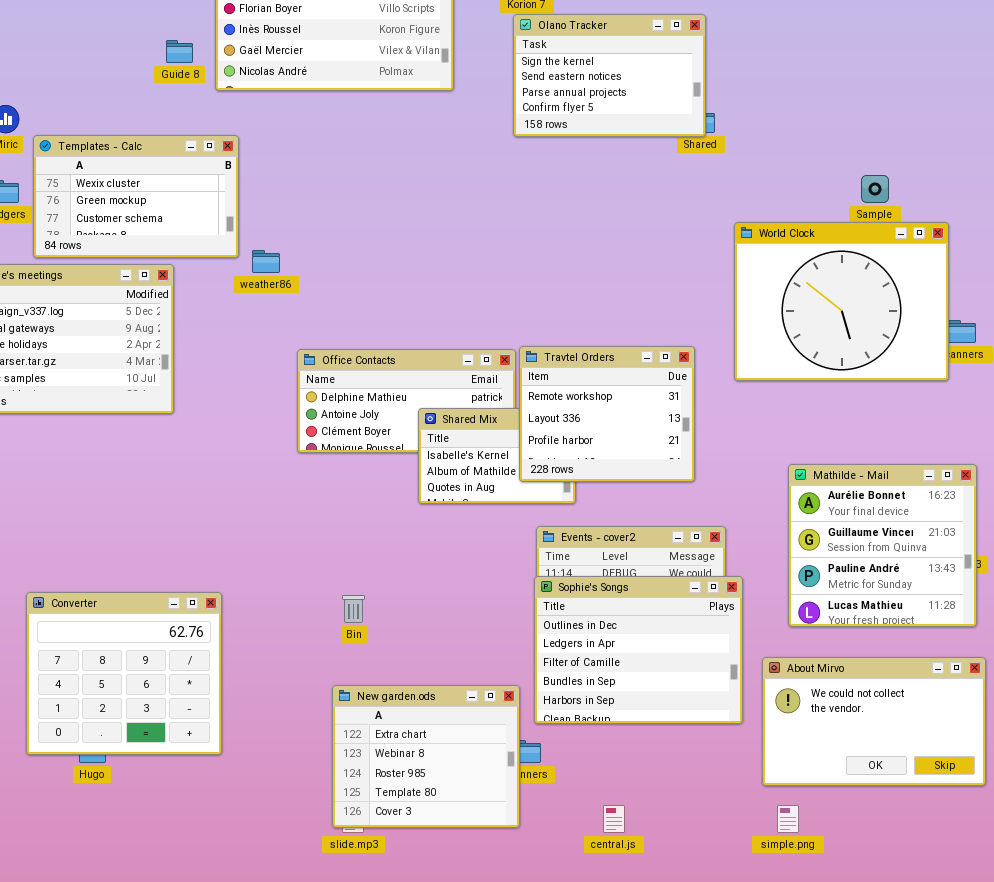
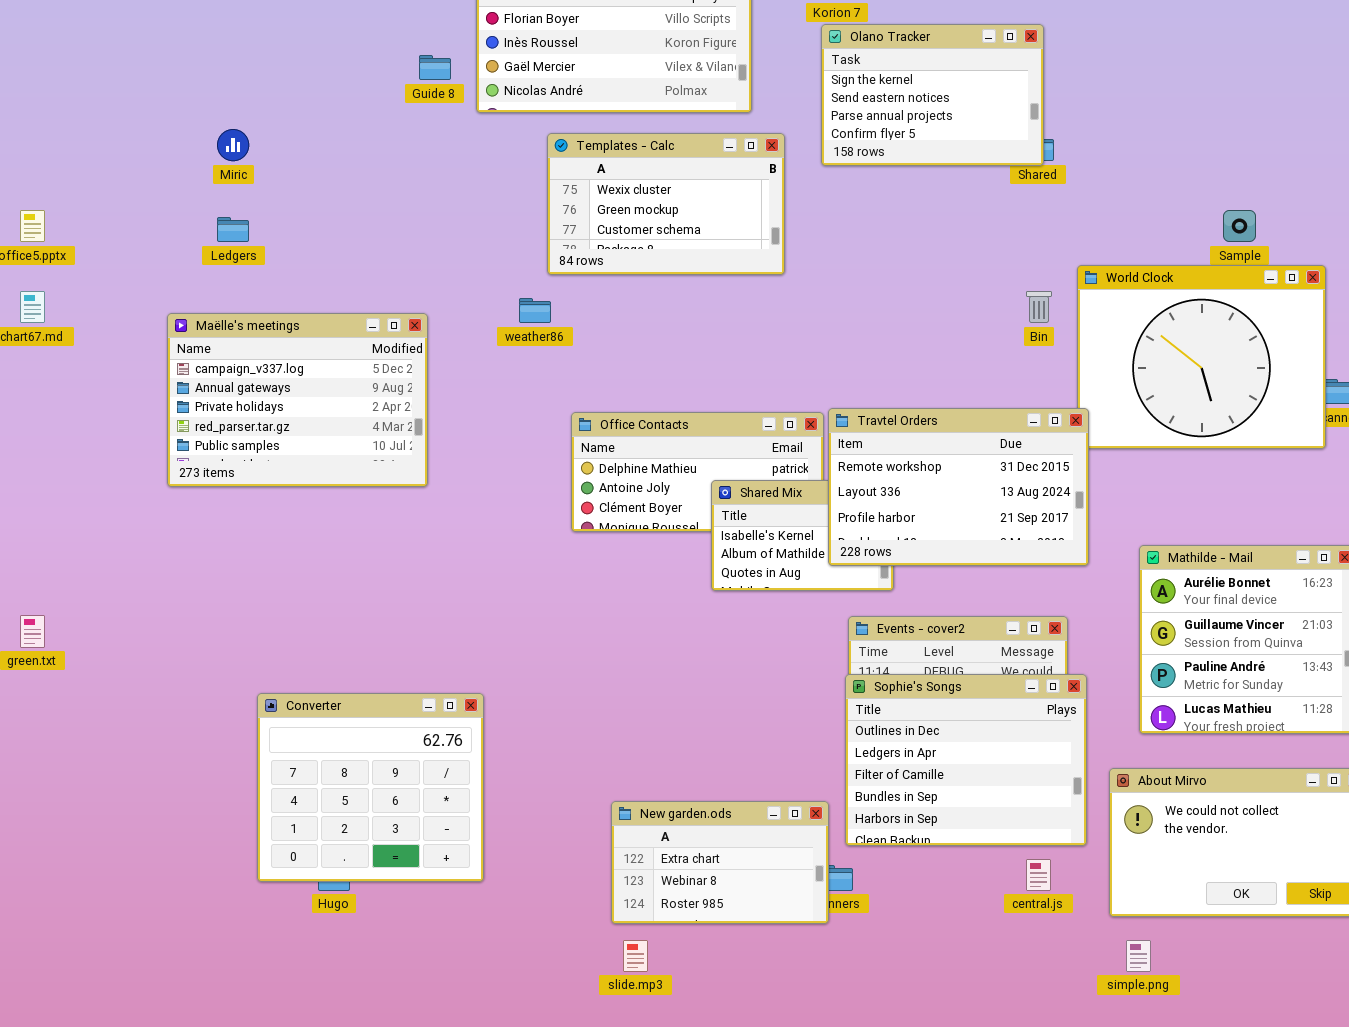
Templates - Calc: [33,135,239,258] -> [547,133,785,275], moved
Travtel Orders: [519,346,695,482] -> [828,408,1089,566], resized
Bin: [342,595,365,623] -> [1026,291,1052,323], moved
New garden.ods: [332,685,520,828] -> [611,801,829,924], resized
central.js: [603,805,625,833] -> [1026,859,1051,891], moved

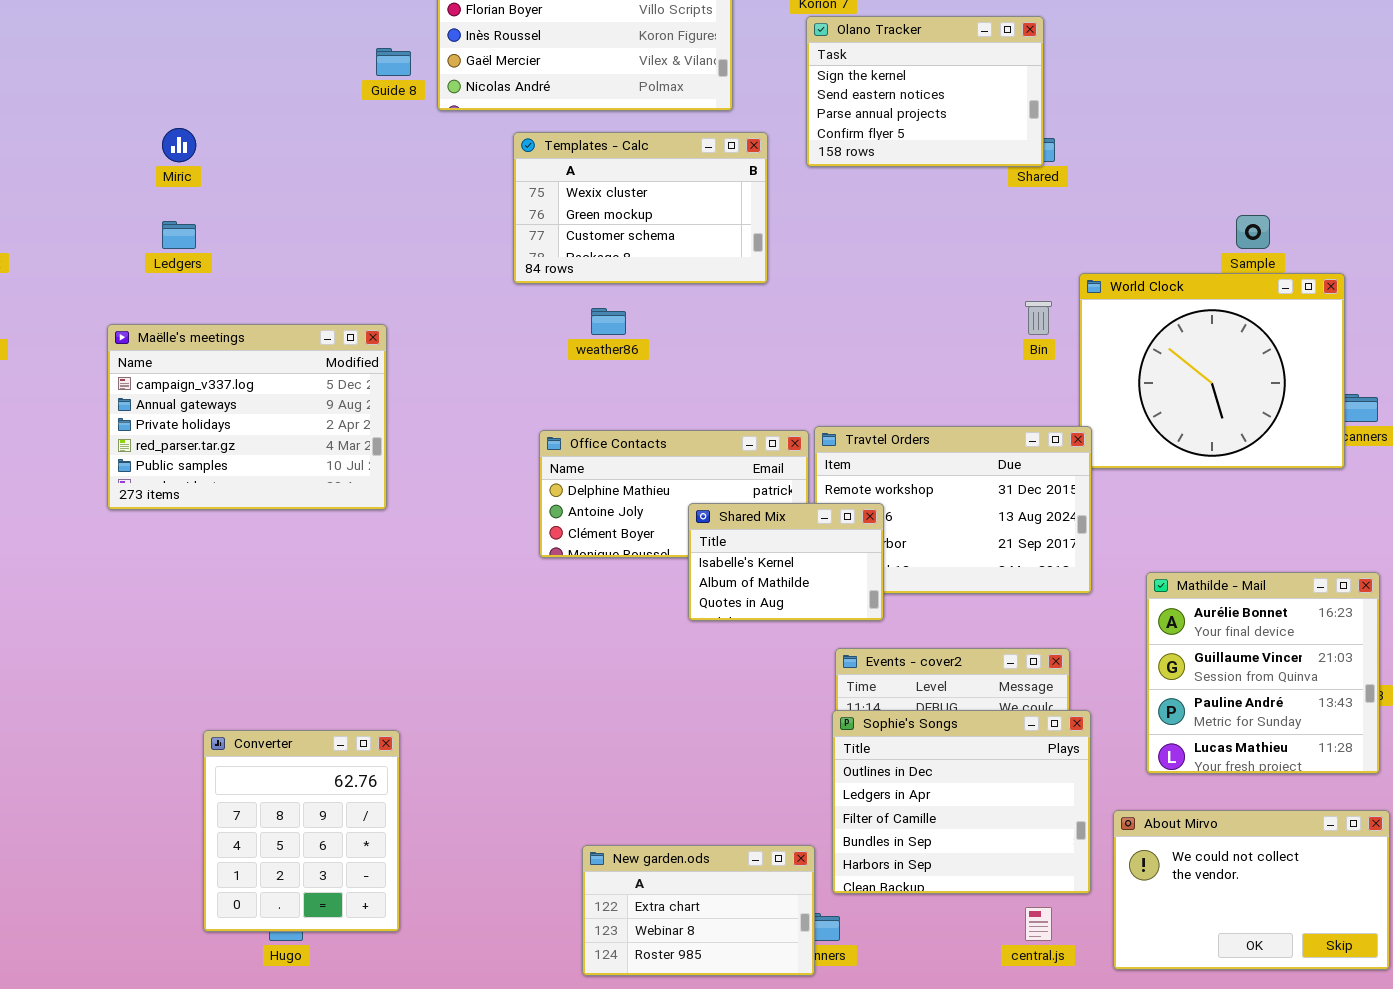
weather86: [519,298,551,323] -> [591,308,626,335], moved
Shared Mix: [711,480,894,591] -> [688,503,884,621], raised
Converter: [257,693,484,882] -> [203,730,400,932], resized

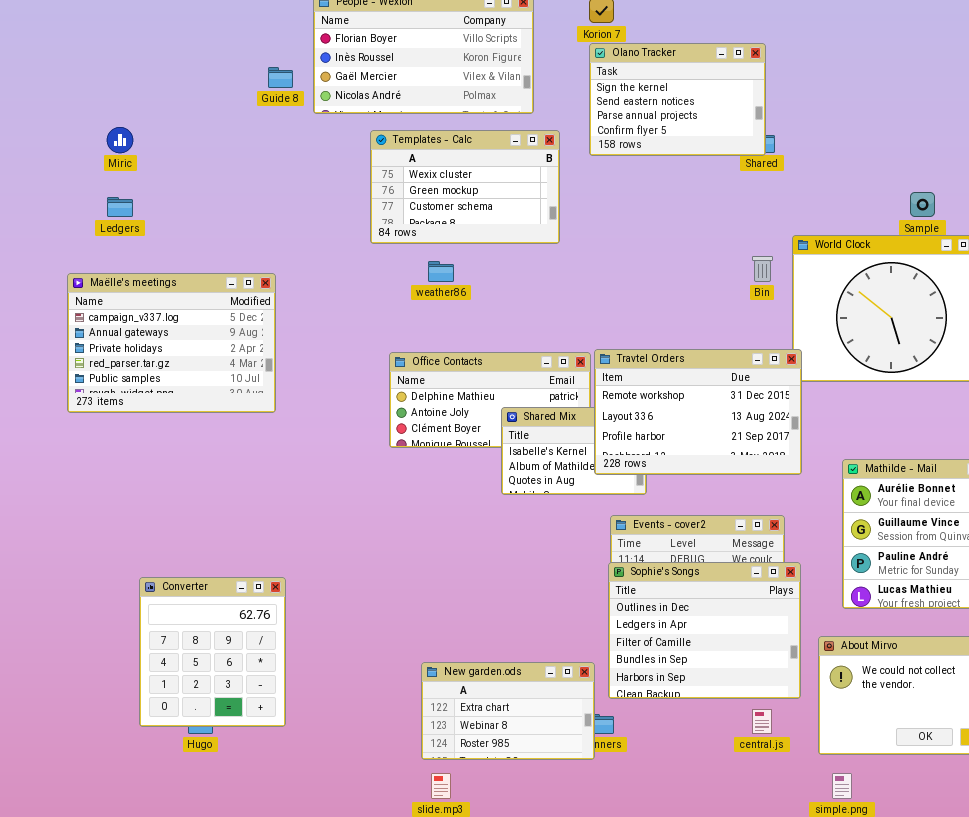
Travtel Orders: [814,426,1092,594] -> [594,349,802,475], raised

